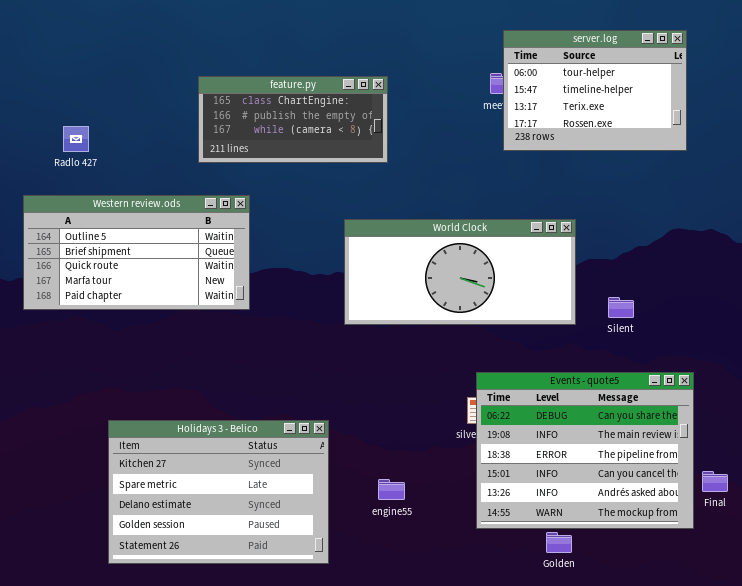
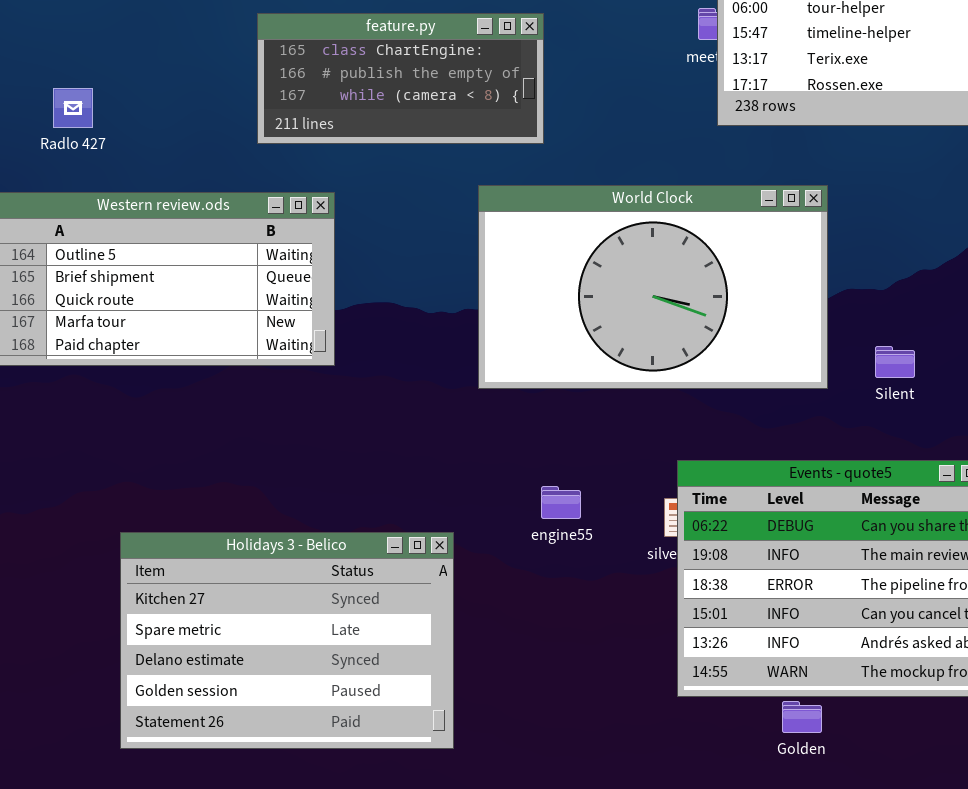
World Clock: [344,219,576,325] -> [478,185,828,389], resized
engine55: [378,479,405,500] -> [541,486,581,519], moved

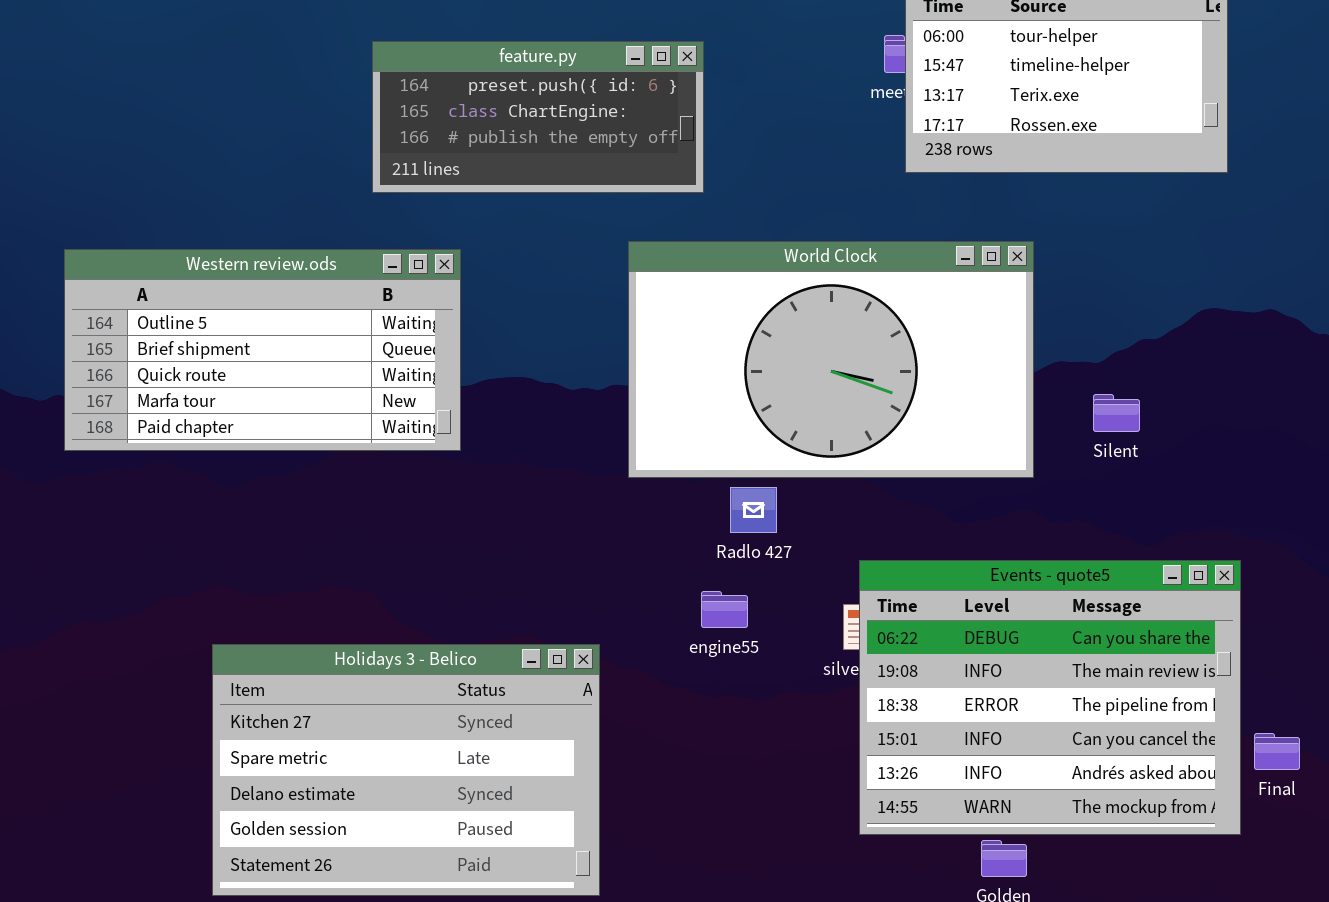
feature.py: [257,13,544,144] -> [372,41,704,193], scrolled up 1 row
Radlo 427: [53,88,93,128] -> [730,487,777,533], moved
Silent: [875,346,915,378] -> [1093,394,1140,432], moved

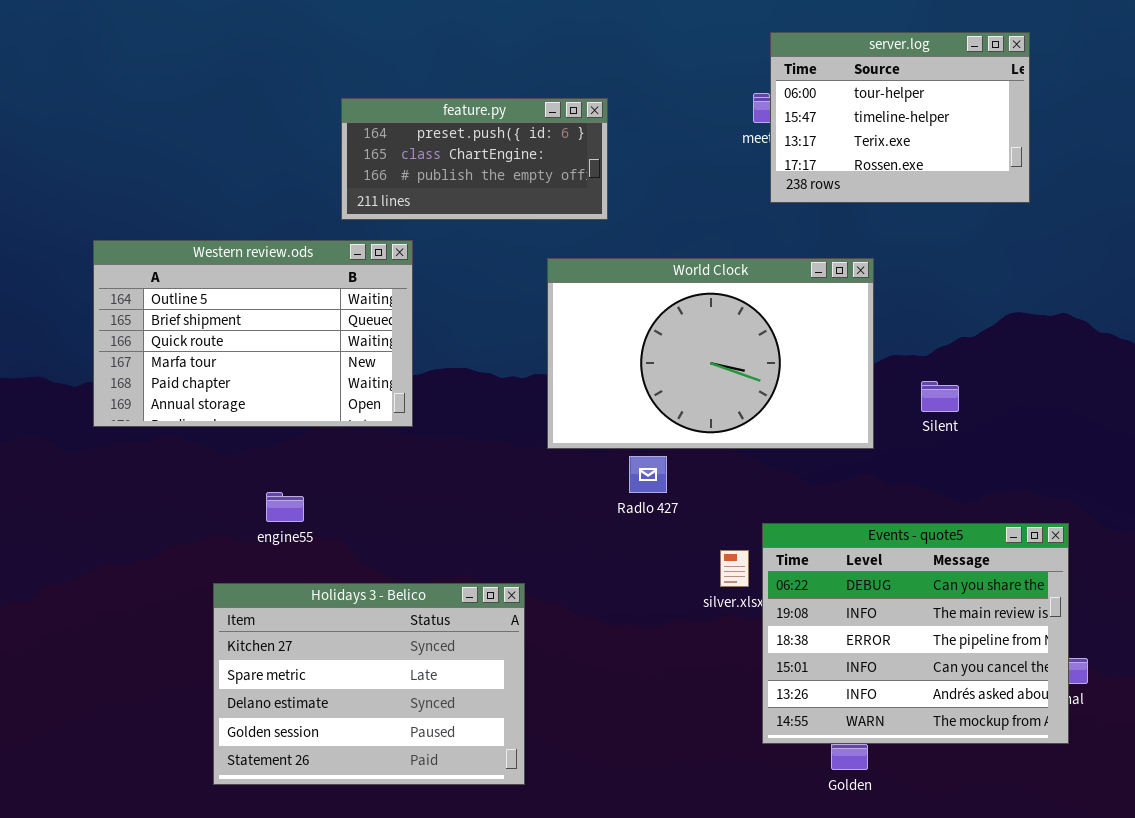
Western review.ods: [64,249,461,451] -> [93,240,413,427], resized
Events - quote5: [859,560,1241,835] -> [762,523,1069,744], moved
engine55: [701,591,748,628] -> [266,492,304,522], moved

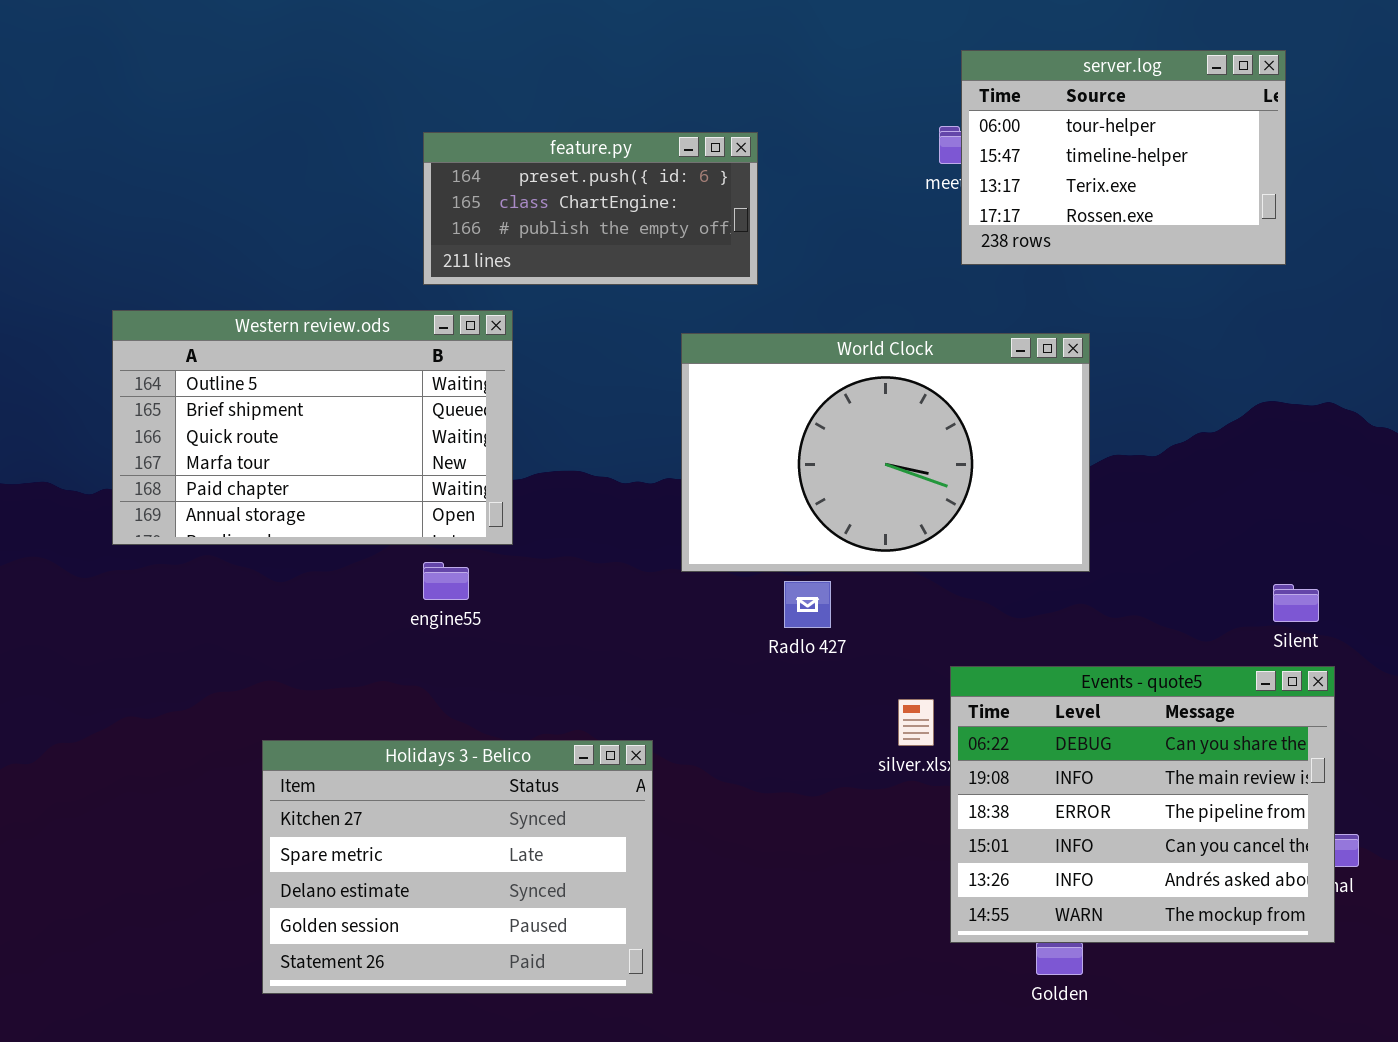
Silent: [921,381,959,412] -> [1273,584,1319,622], moved
engine55: [266,492,304,522] -> [423,562,469,600], moved

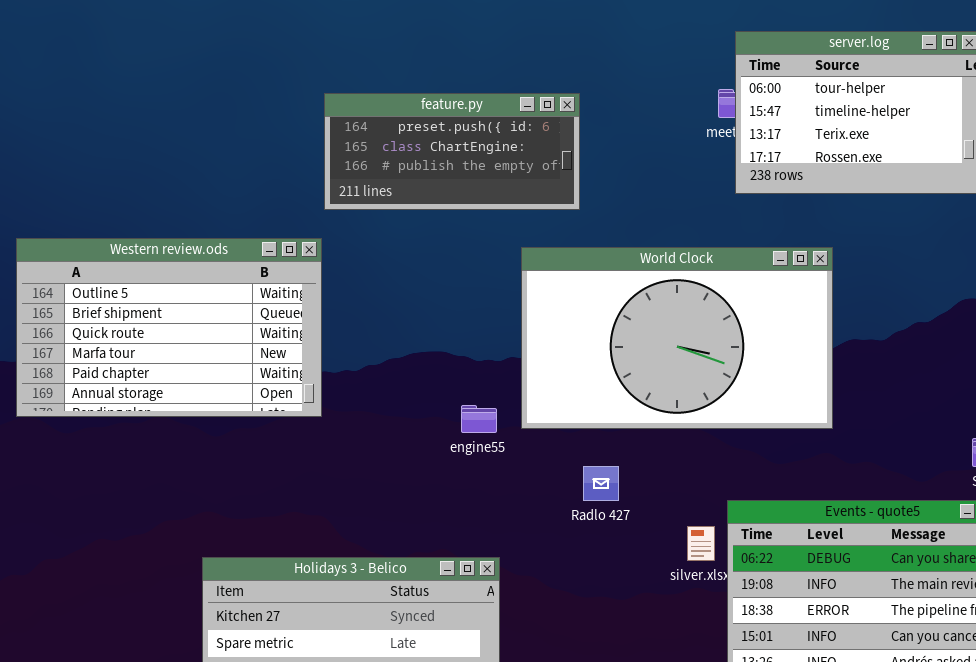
Western review.ods: [112,310,513,545] -> [16,238,322,417], moved
engine55: [423,562,469,600] -> [461,405,497,433], moved
Radlo 427: [784,581,831,628] -> [583,466,619,501], moved

